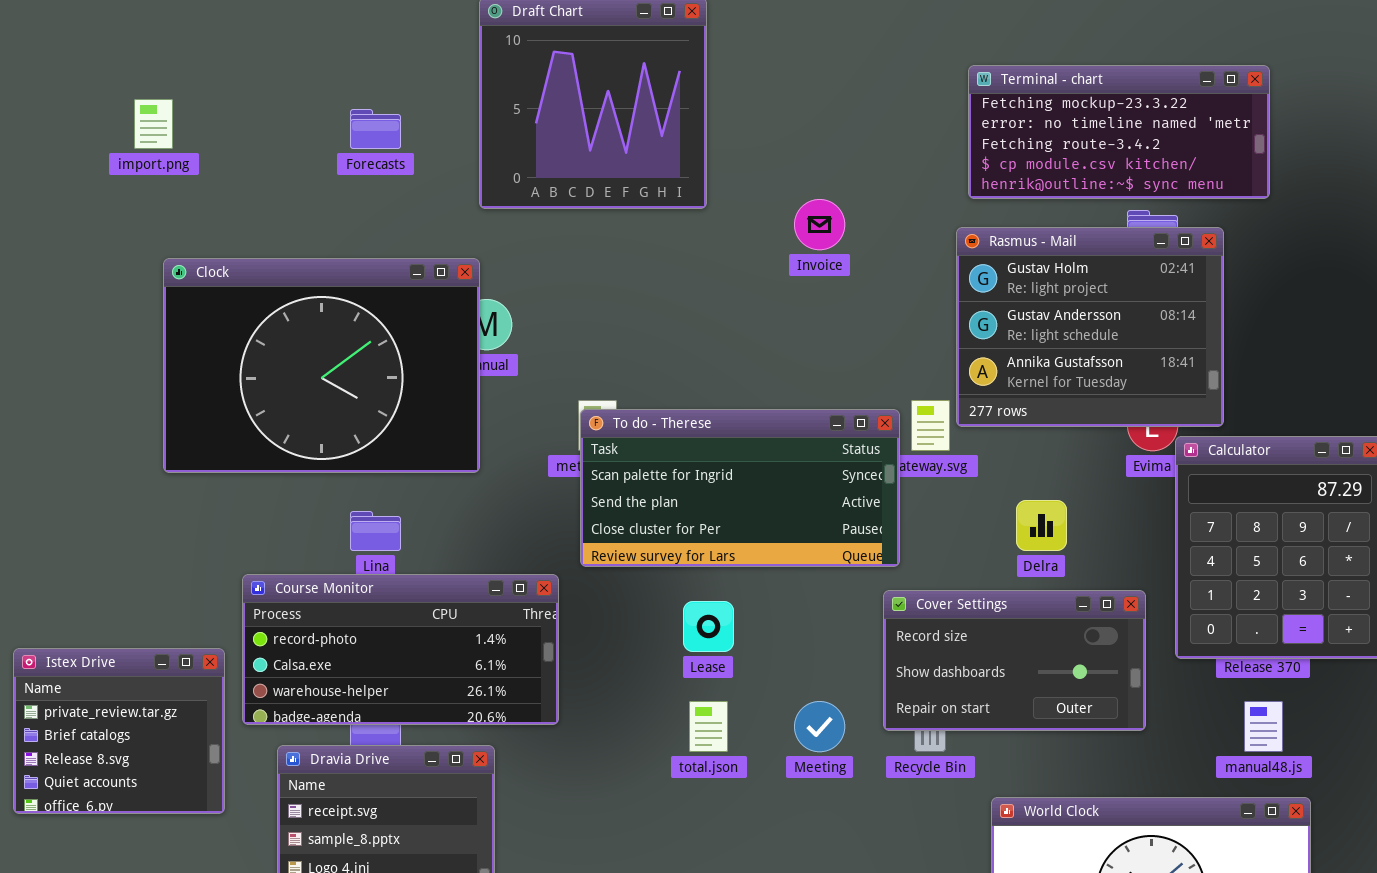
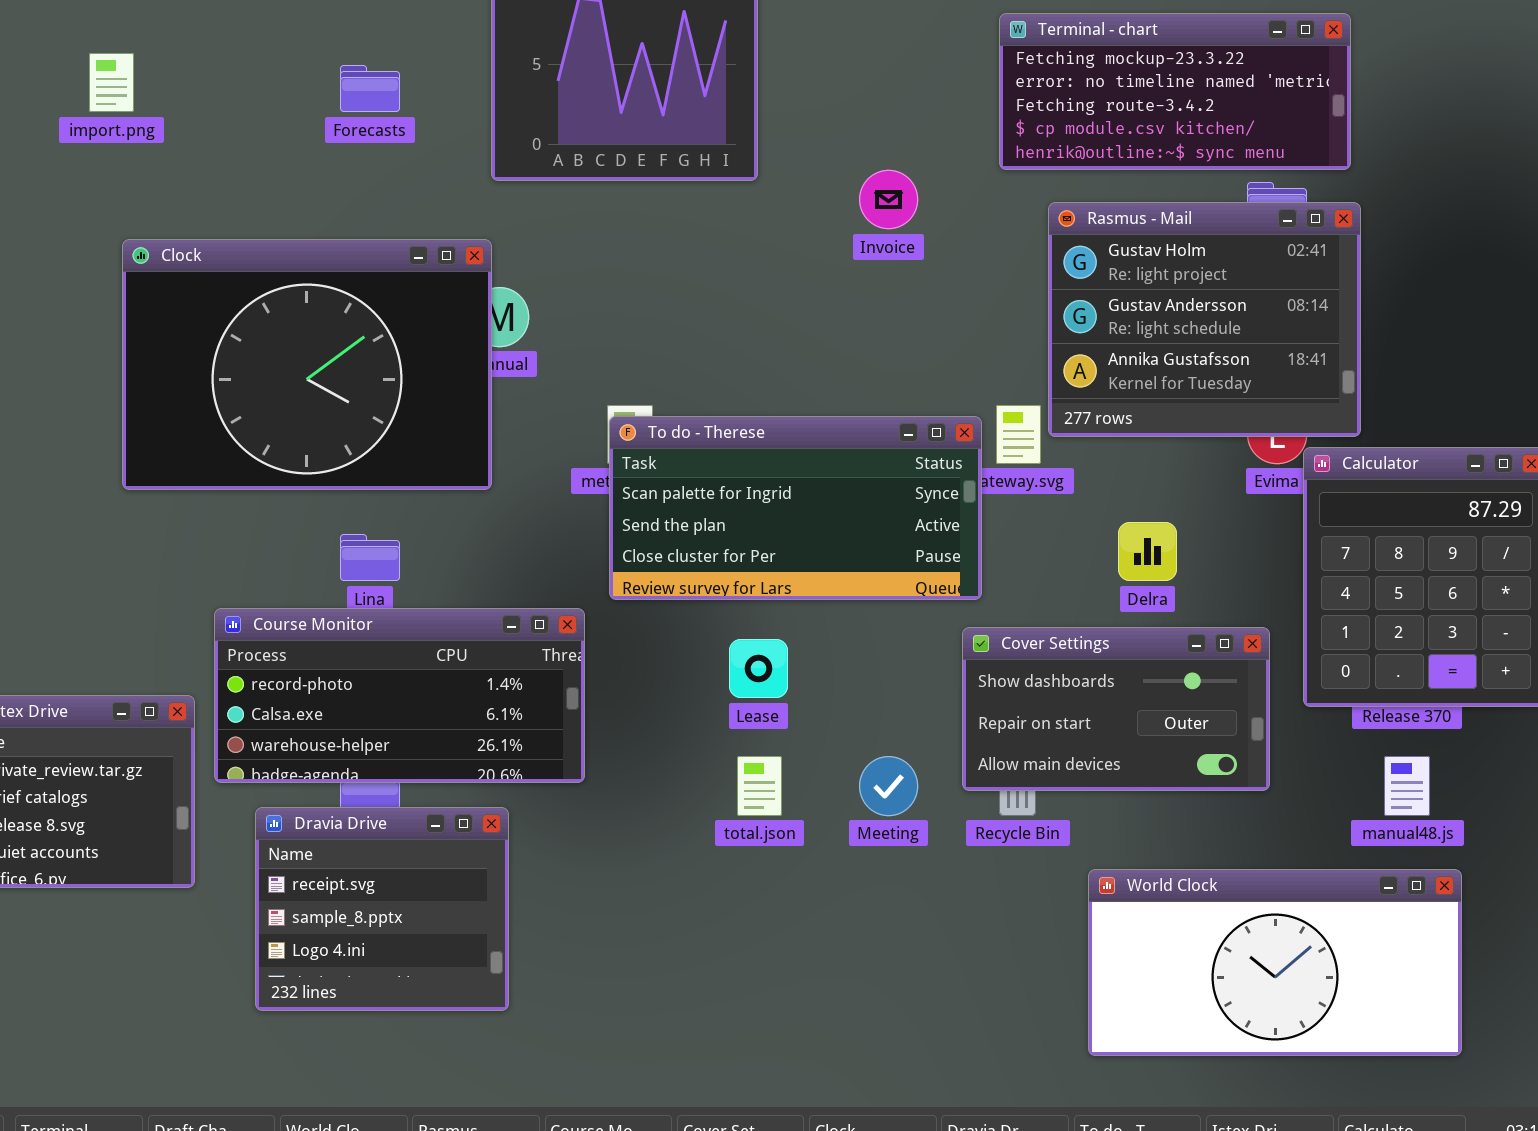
Terminal - chart: [968,65,1270,199] -> [999,13,1351,170], moved
Cover Settings: [883,590,1146,731] -> [962,627,1270,791], scrolled down 1 row

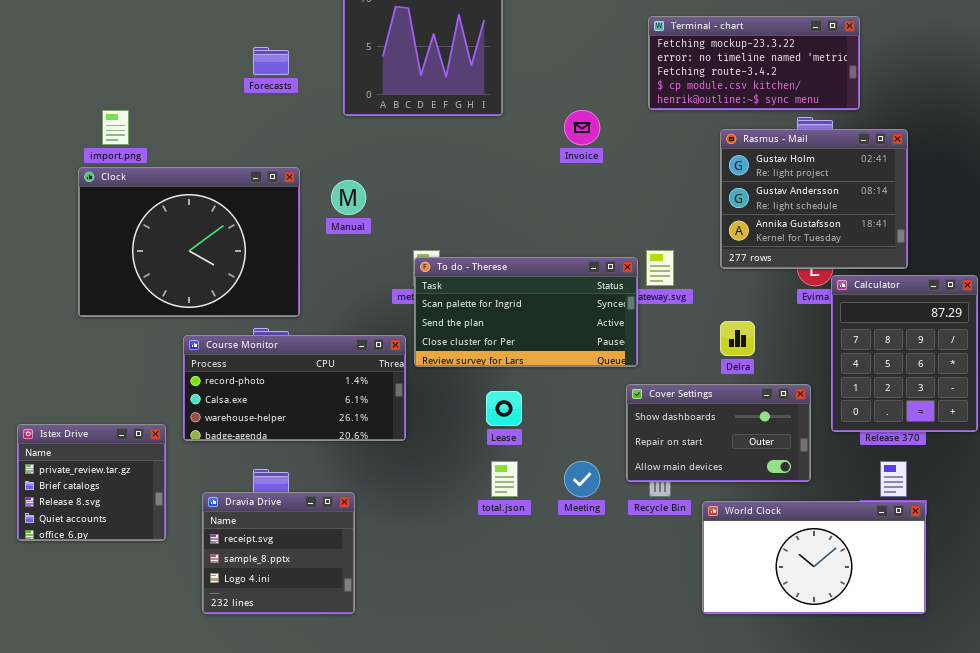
import.png: [89,53,134,112] -> [102,110,129,145], moved
Rasmus - Mail: [1048,202,1361,437] -> [720,129,908,269], moved
Clock: [122,239,492,490] -> [78,167,300,317], moved
Course Monitor: [214,608,585,783] -> [183,335,406,441], moved
World Clock: [1088,869,1462,1056] -> [702,501,926,614], moved

